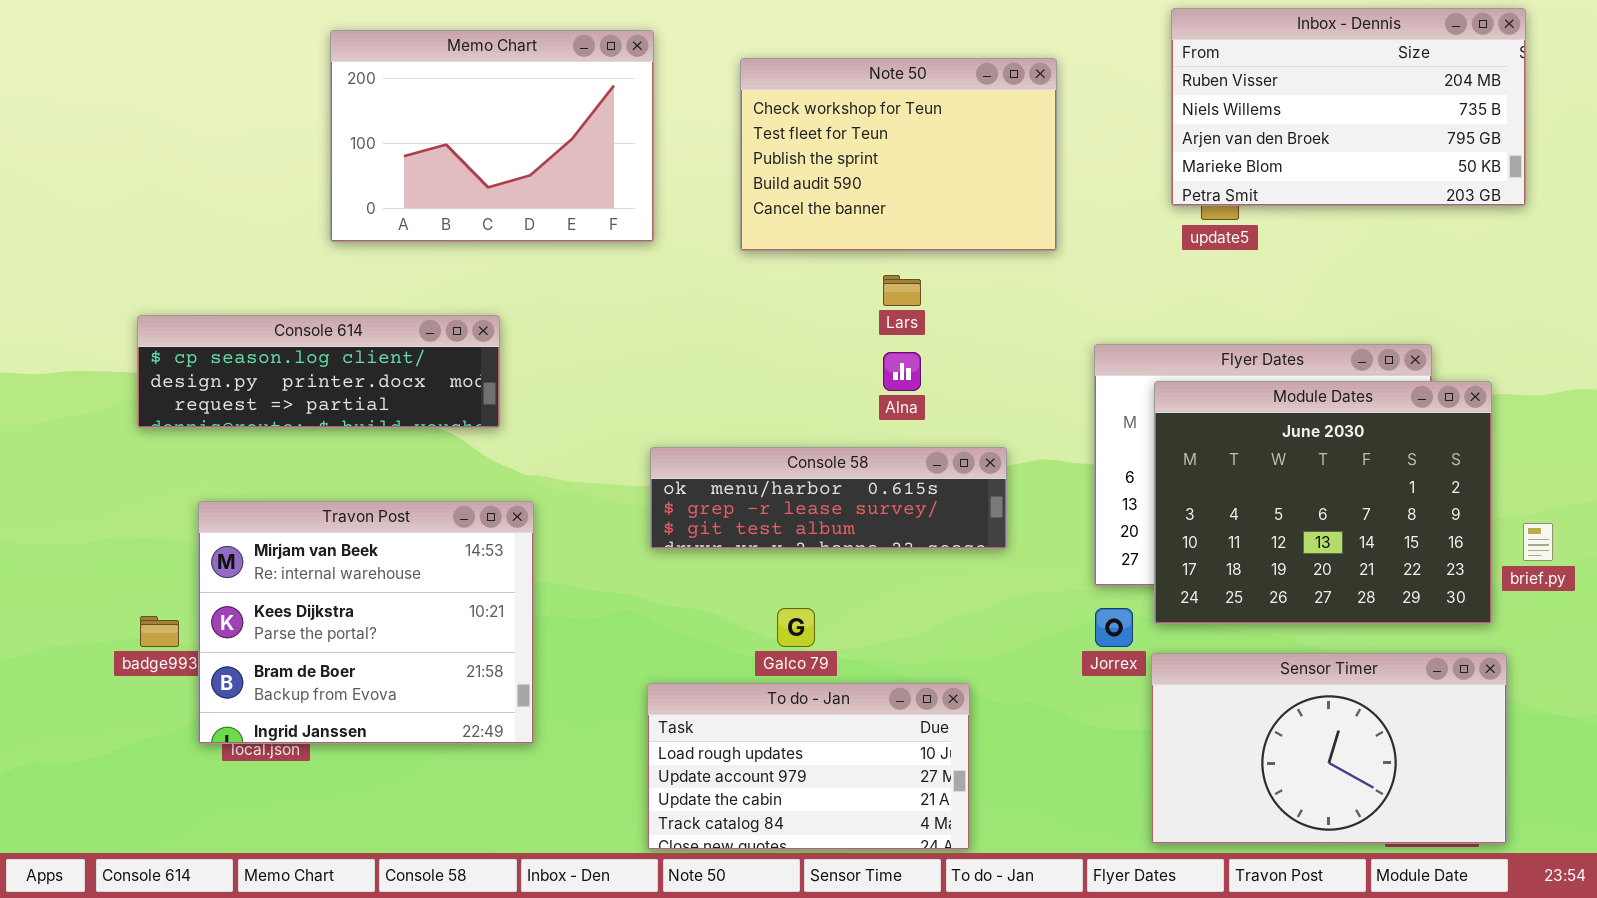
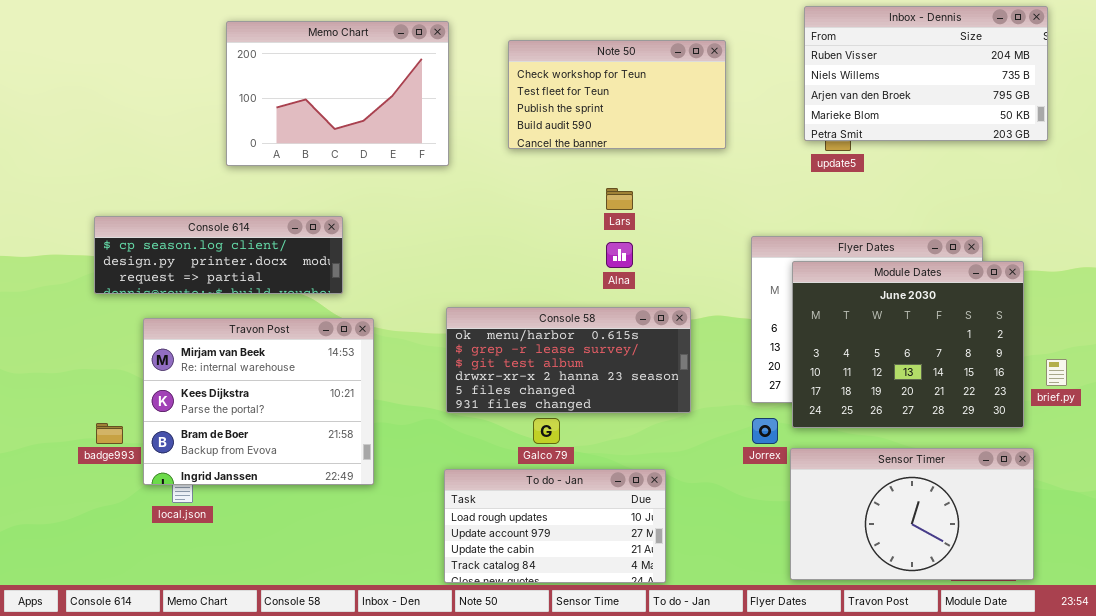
Note 50: [740,58,1057,251] -> [508,40,726,149], resized
Console 58: [650,447,1007,549] -> [446,307,691,413], resized
Travon Post: [198,501,534,744] -> [143,318,374,485], moved

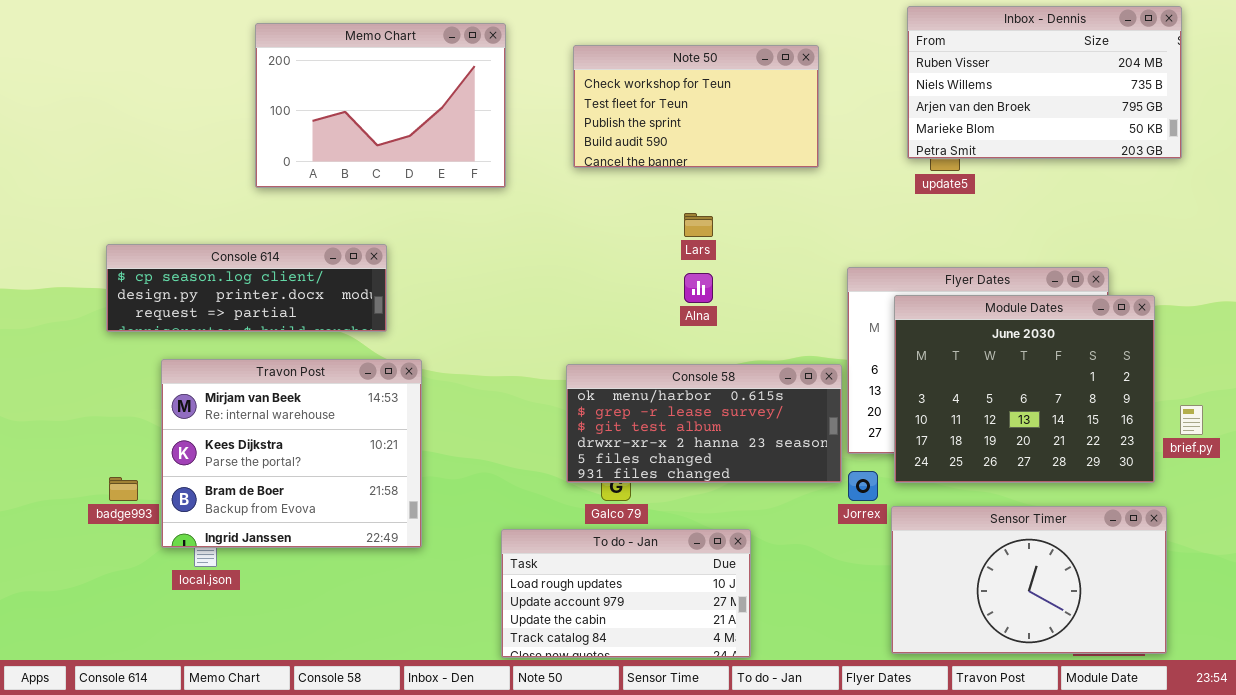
Console 58: [446,307,691,413] -> [566,364,842,483], moved

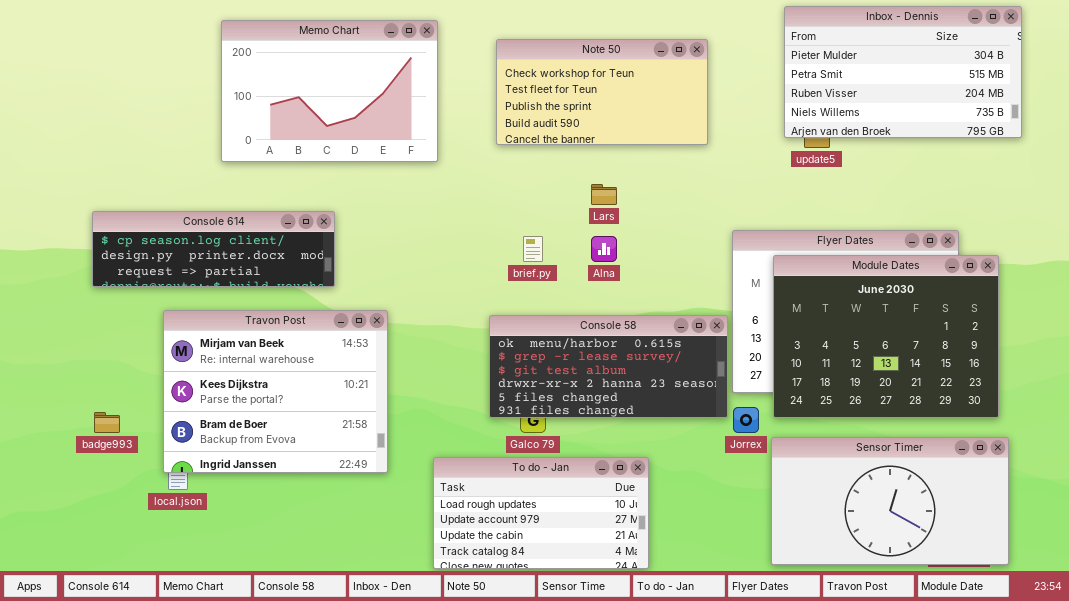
Inbox - Dennis: [907,6,1182,159] -> [784,6,1022,138], scrolled up 2 rows
Travon Post: [161,359,422,548] -> [163,310,388,473], moved
brief.py: [1180,405,1203,435] -> [523,236,543,262], moved

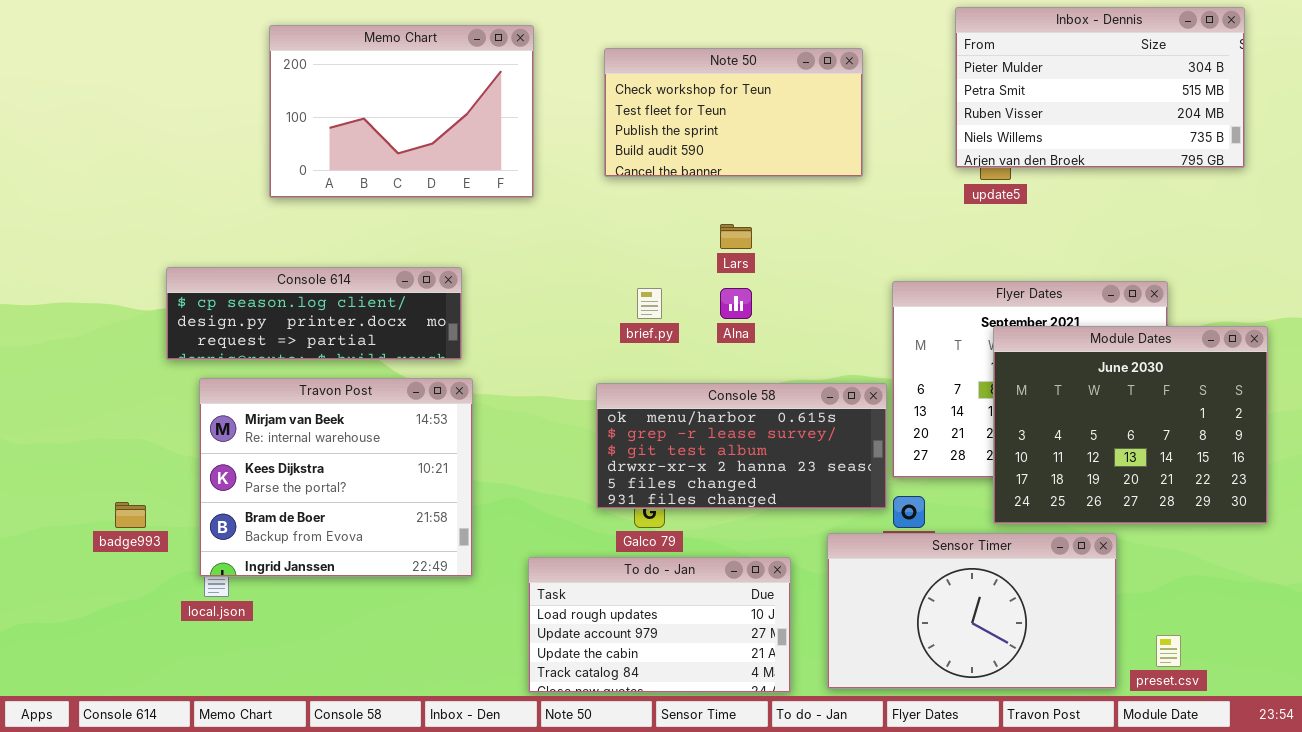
Console 614: [92,211,335,287] -> [166,267,462,360], moved
Module Dates: [773,255,999,418] -> [993,326,1268,524], moved
Sensor Timer: [771,437,1009,565] -> [827,533,1117,689], moved

